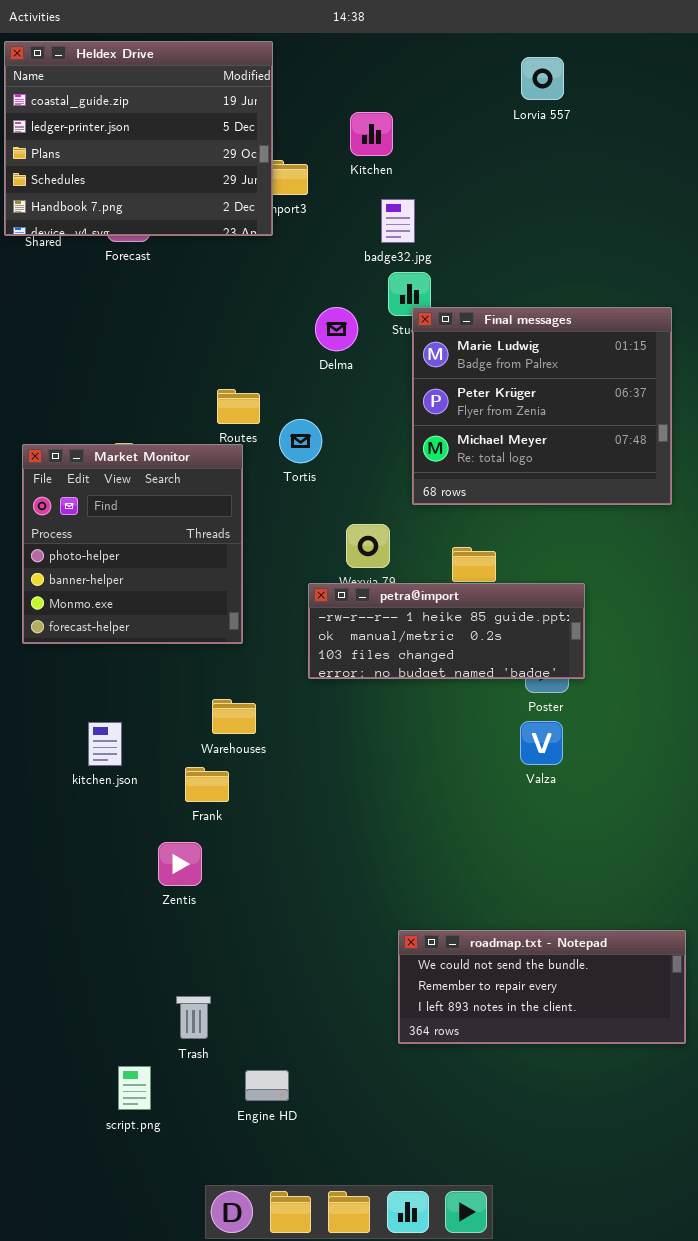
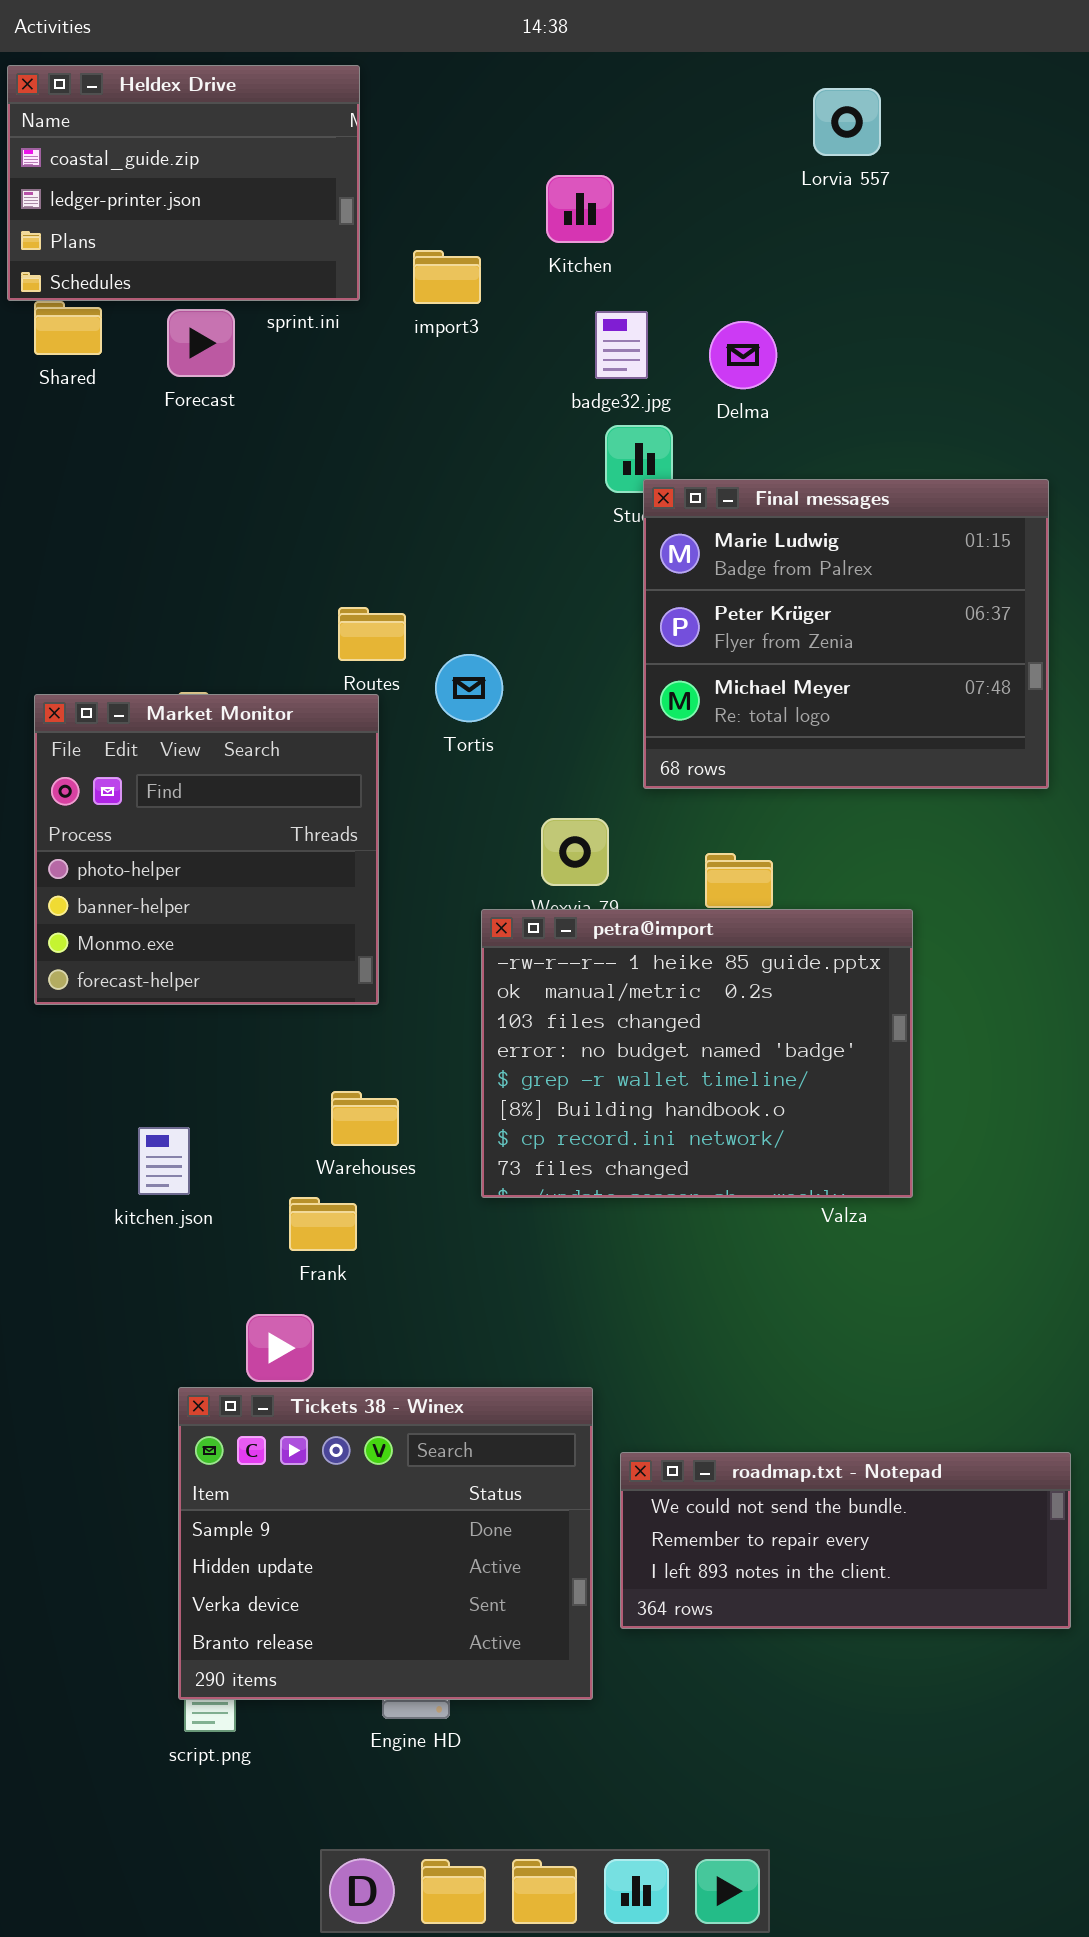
Heldex Drive: [4,41,273,236] -> [7,65,360,301], resized
Delma: [315,307,358,351] -> [709,321,777,389], moved
petra@import: [308,583,585,679] -> [481,909,913,1198], resized
Tickets 38 - Winex: none -> [178,1387,593,1700], opened

